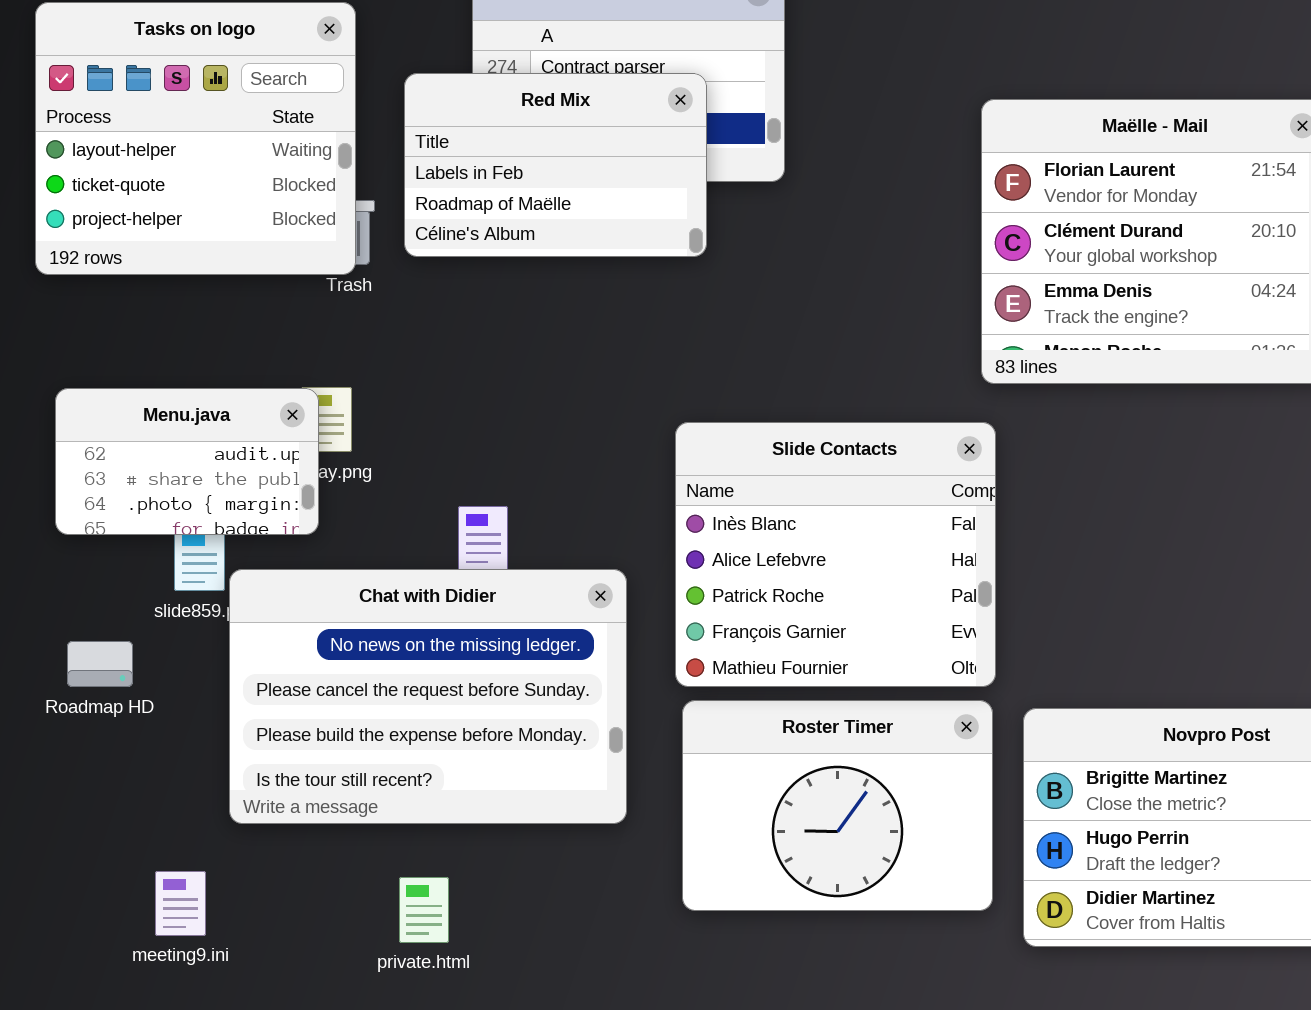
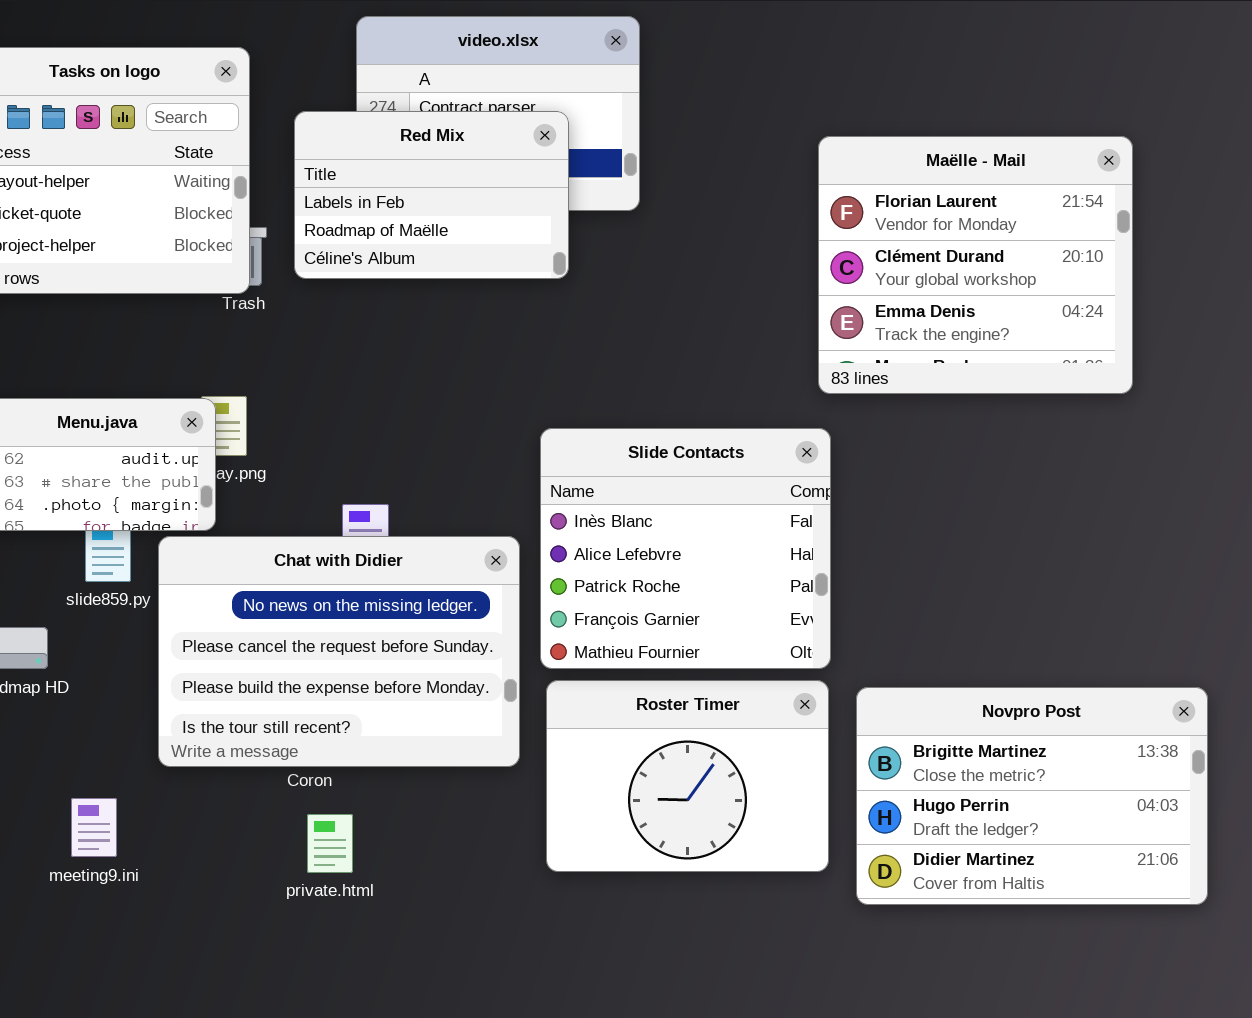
Chat with Didier: [229,569,627,824] -> [158,536,520,767], moved
meeting9.ini: [155,871,206,936] -> [71,798,117,857], moved
private.html: [399,877,449,943] -> [307,814,353,873], moved

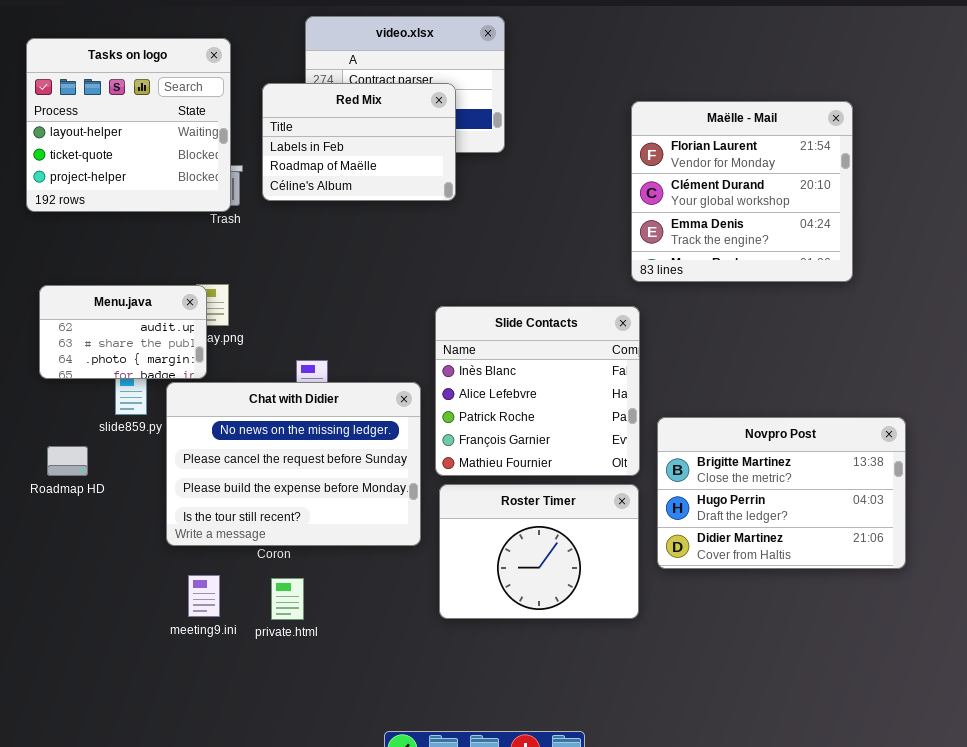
Novpro Post: [856,687,1208,905] -> [657,417,906,569], moved
meeting9.ini: [71,798,117,857] -> [188,575,220,617], moved

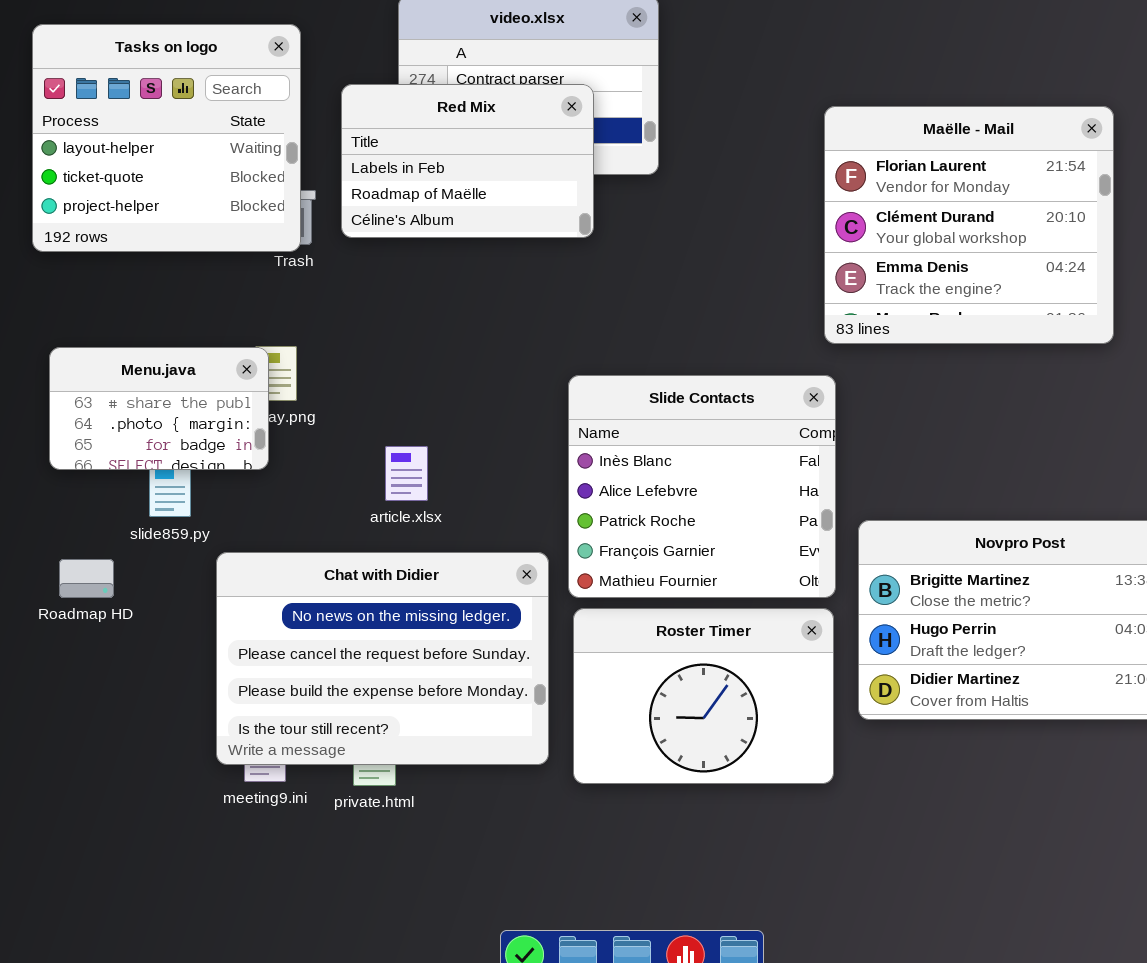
Menu.java: [39,285,207,379] -> [49,347,269,470], scrolled down 1 row
Chat with Didier: [166,382,421,546] -> [216,552,549,765], moved

